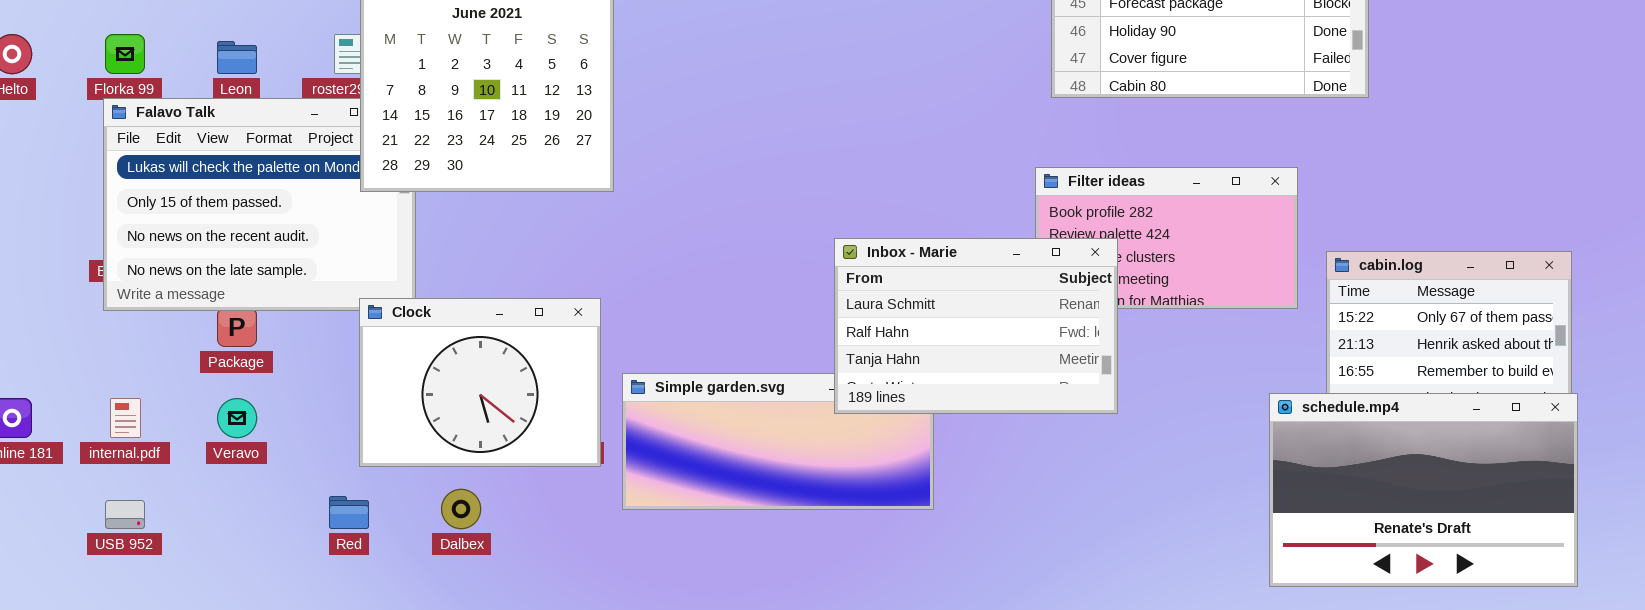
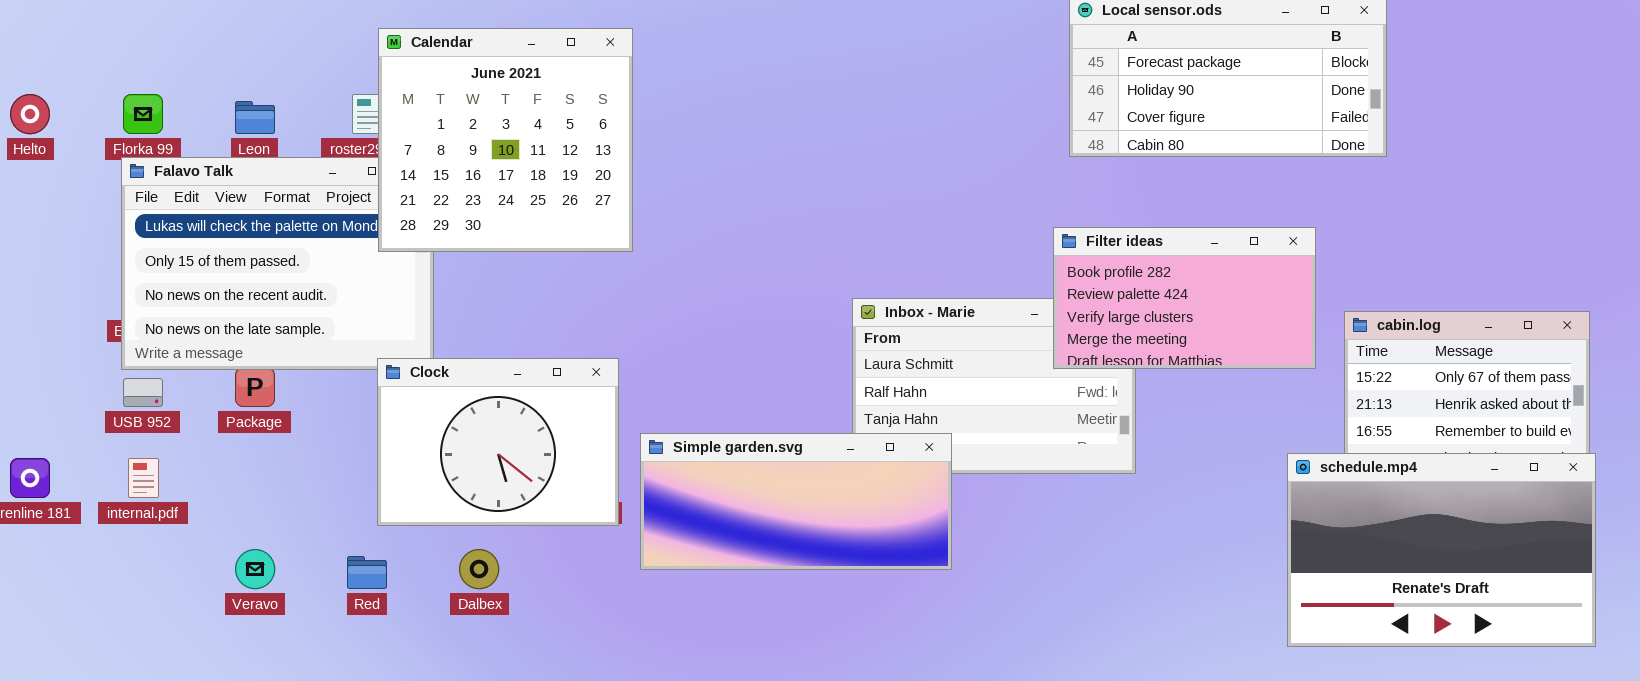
Filter ideas: [1035,167,1298,309] -> [1053,227,1316,369], raised
Simple garden.svg: [622,373,934,510] -> [640,433,952,570], raised
Veravo: [217,398,257,438] -> [235,549,275,589], moved
USB 952: [105,500,145,529] -> [123,378,163,407], moved

